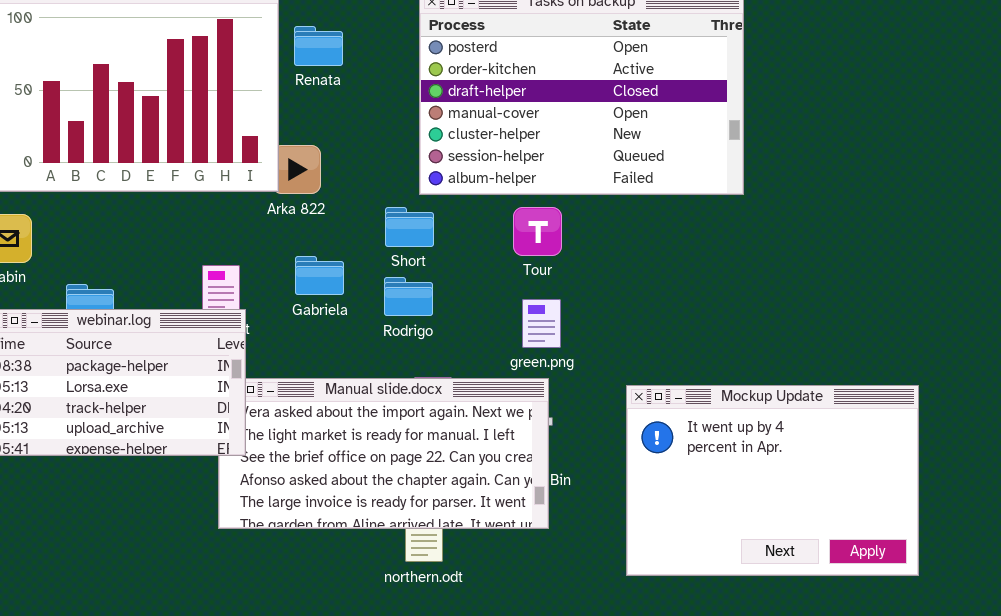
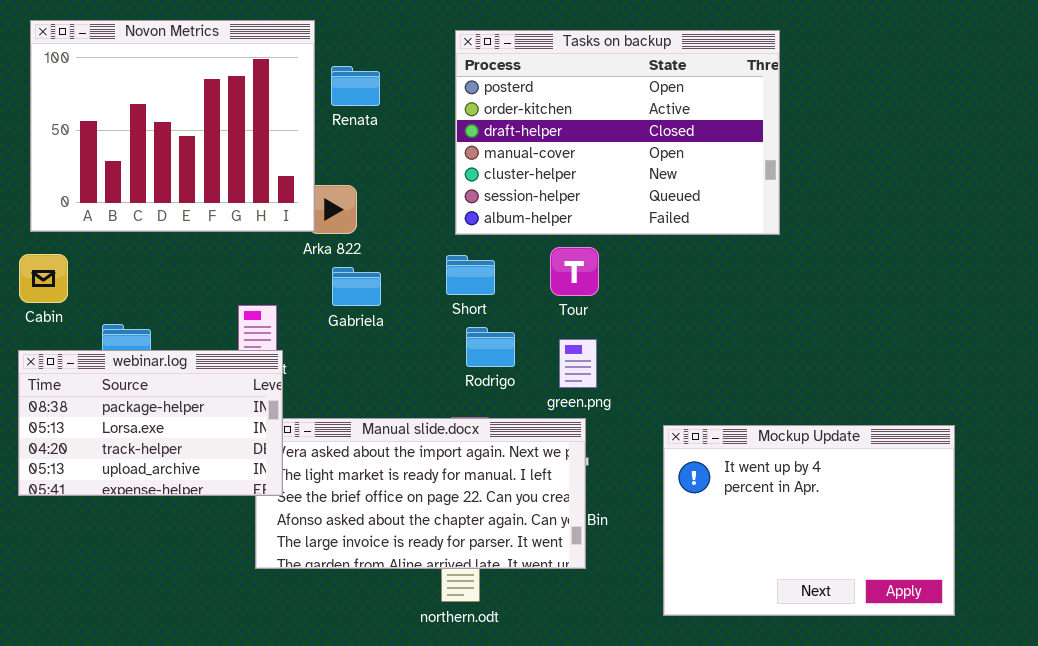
Short: [385,207,434,247] -> [446,255,495,295], moved
Gabriela: [295,256,344,295] -> [332,267,381,306], moved
Rodrigo: [384,277,433,316] -> [466,327,515,367], moved

